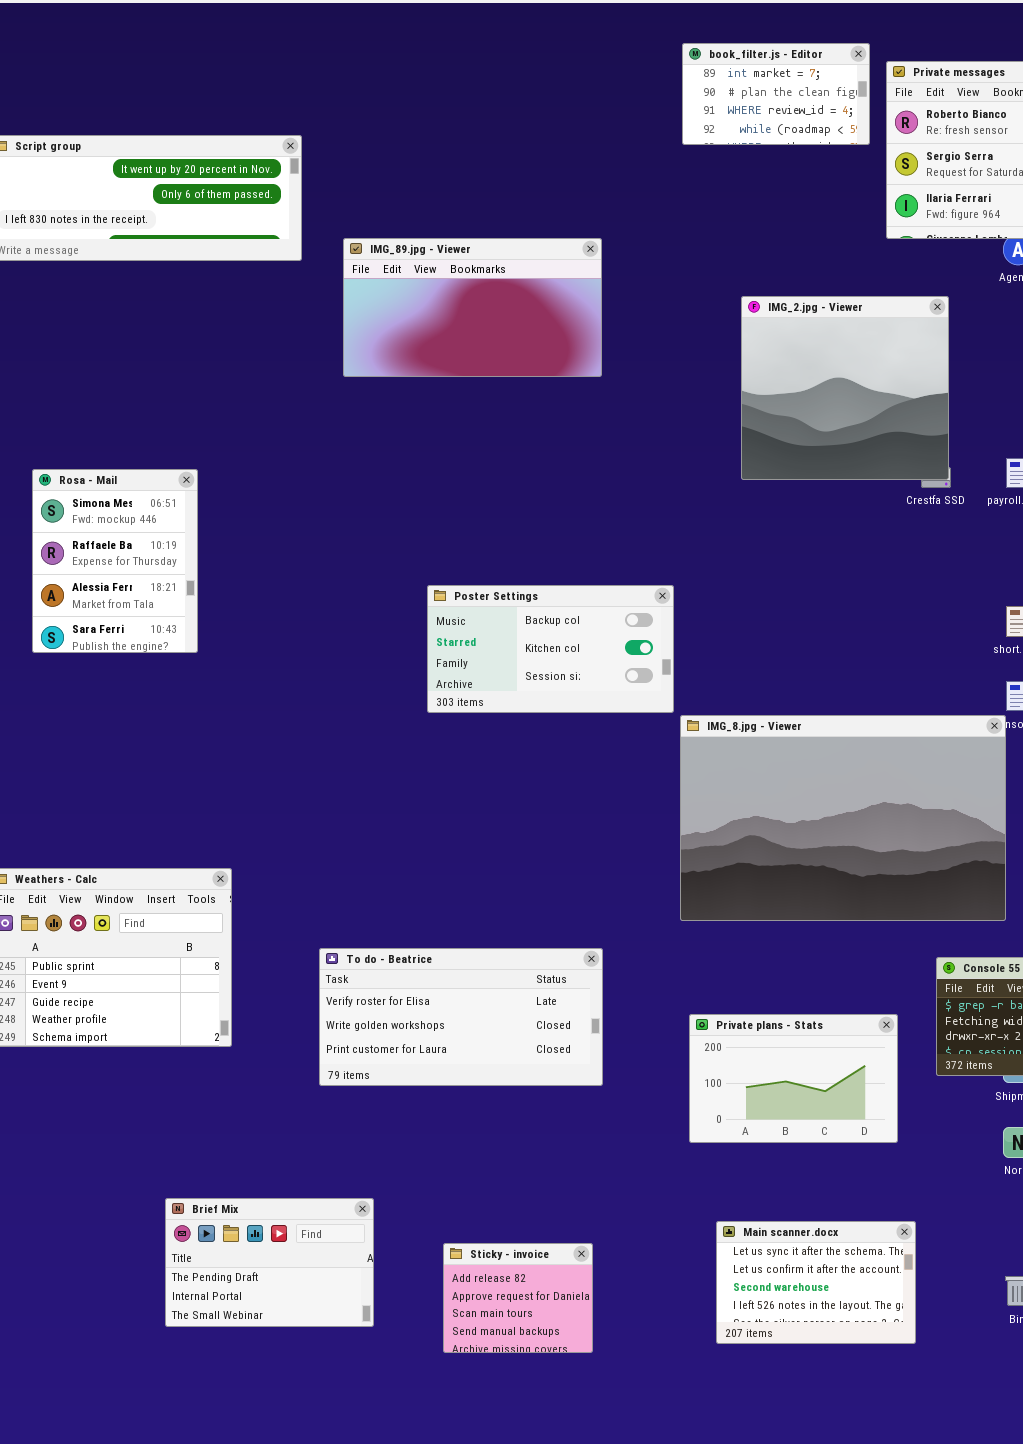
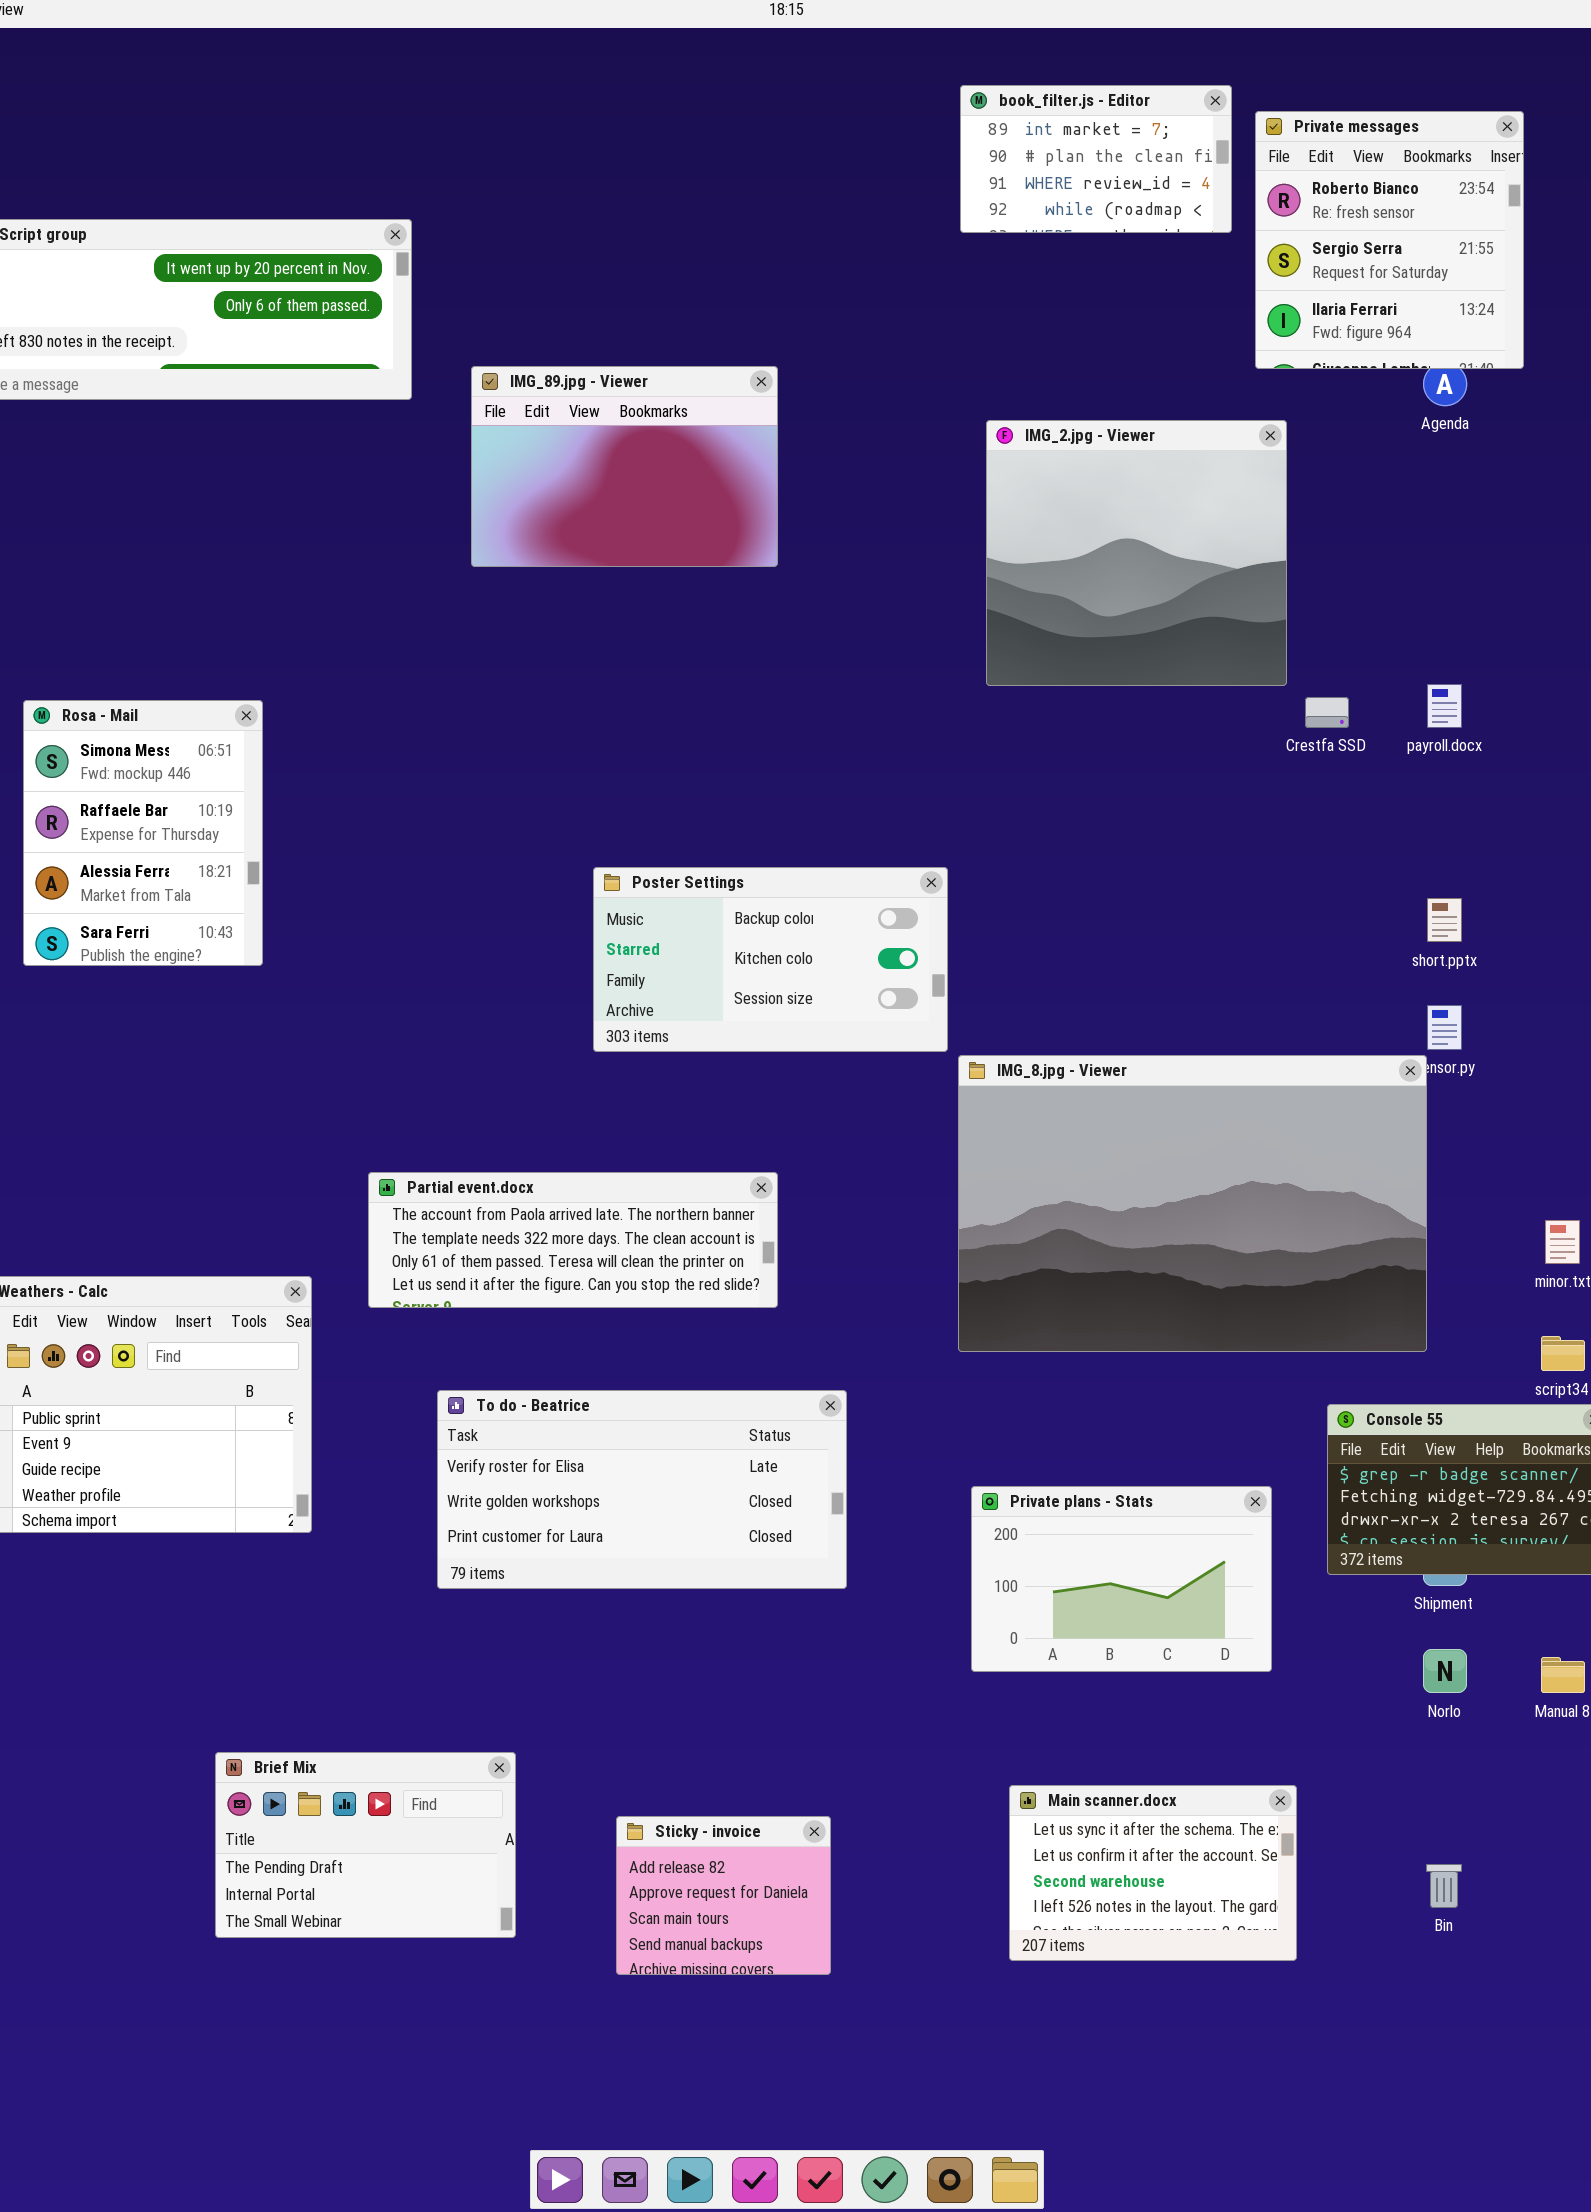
IMG_89.jpg - Viewer: [343,238,602,377] -> [471,366,778,567], resized
IMG_2.jpg - Viewer: [741,296,949,480] -> [986,420,1287,686], moved
Partial event.docx: none -> [368,1172,778,1308], opened

